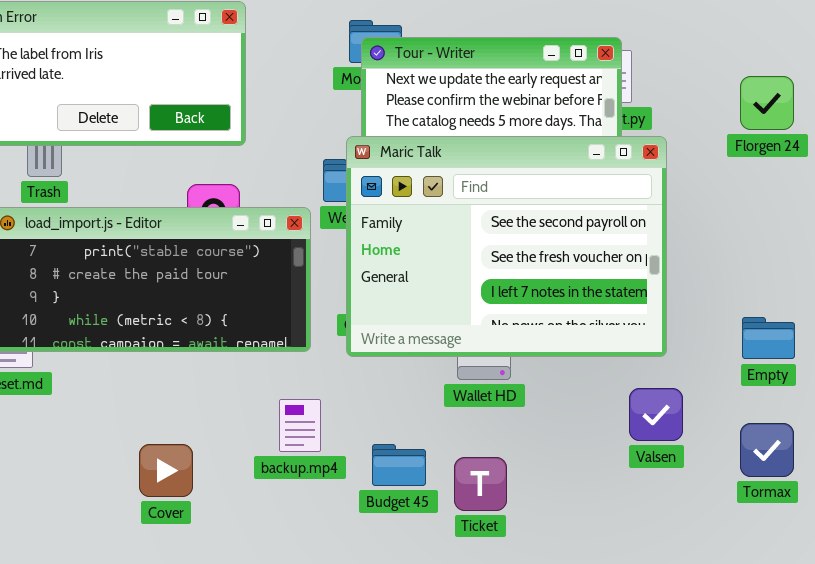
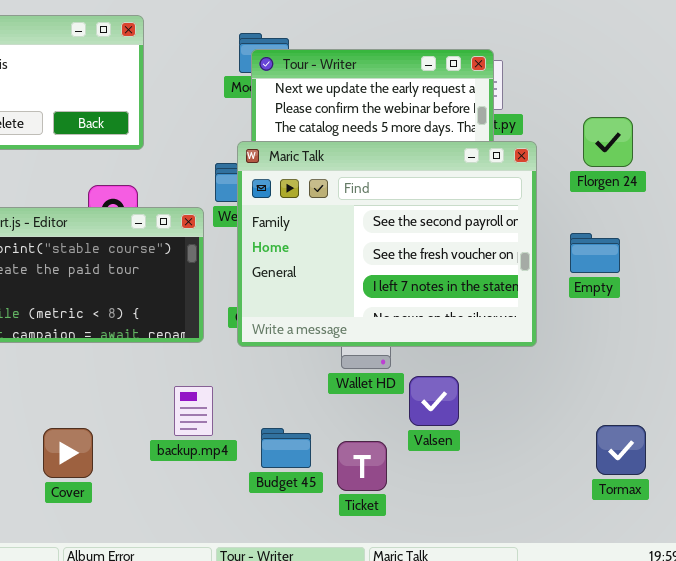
Florgen 24: [740,76,794,130] -> [583,117,633,167], moved
Empty: [742,317,795,359] -> [570,233,620,273], moved
Valsen: [629,388,683,441] -> [409,376,459,426], moved
Tormax: [740,423,794,477] -> [596,425,646,475], moved

